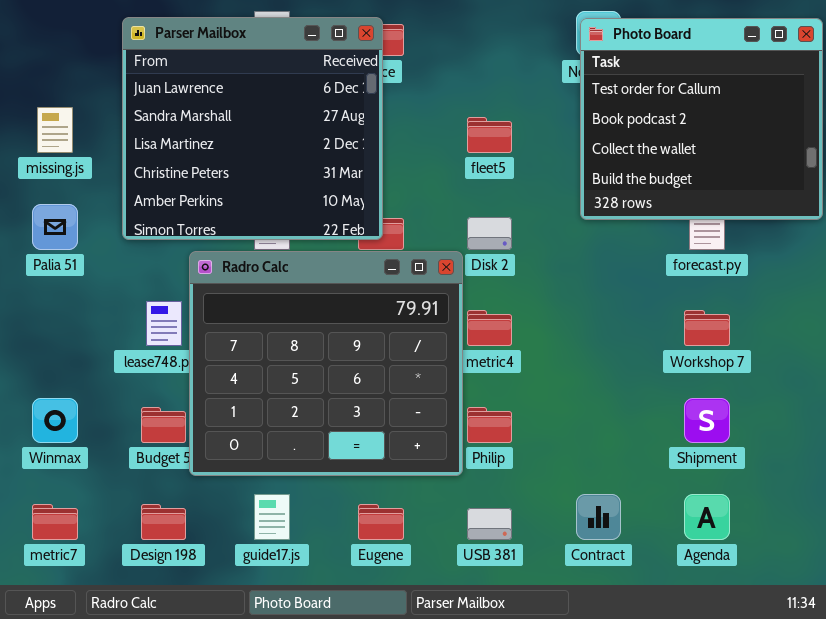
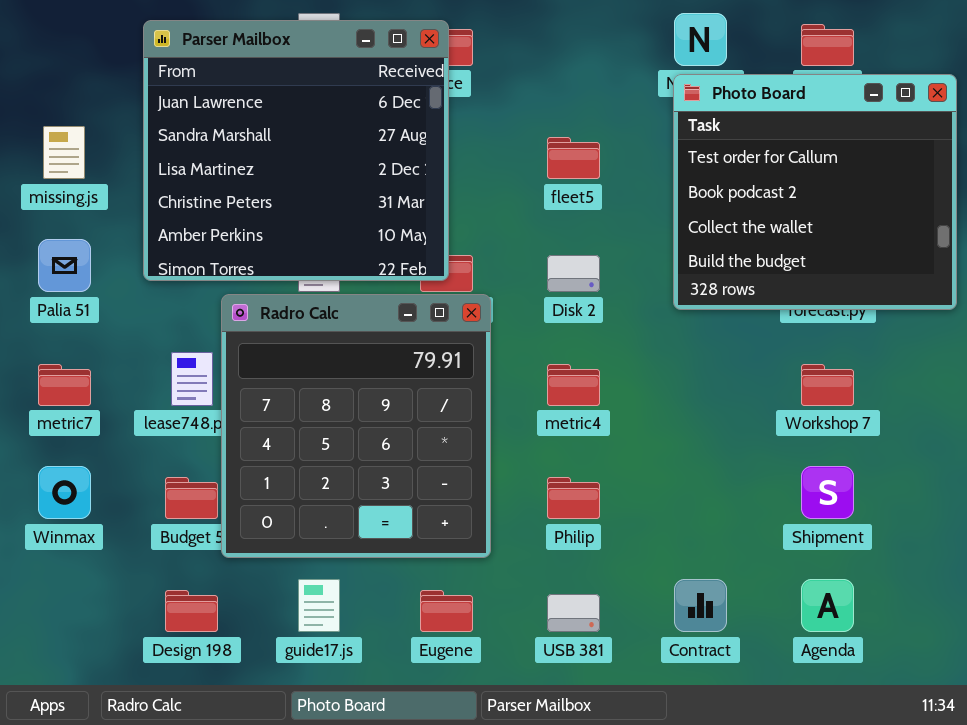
Photo Board: [580,18,823,220] -> [673,74,957,310], moved
Radro Calc: [189,251,463,476] -> [221,294,491,558], resized
metric7: [32,504,78,540] -> [38,364,91,406], moved

